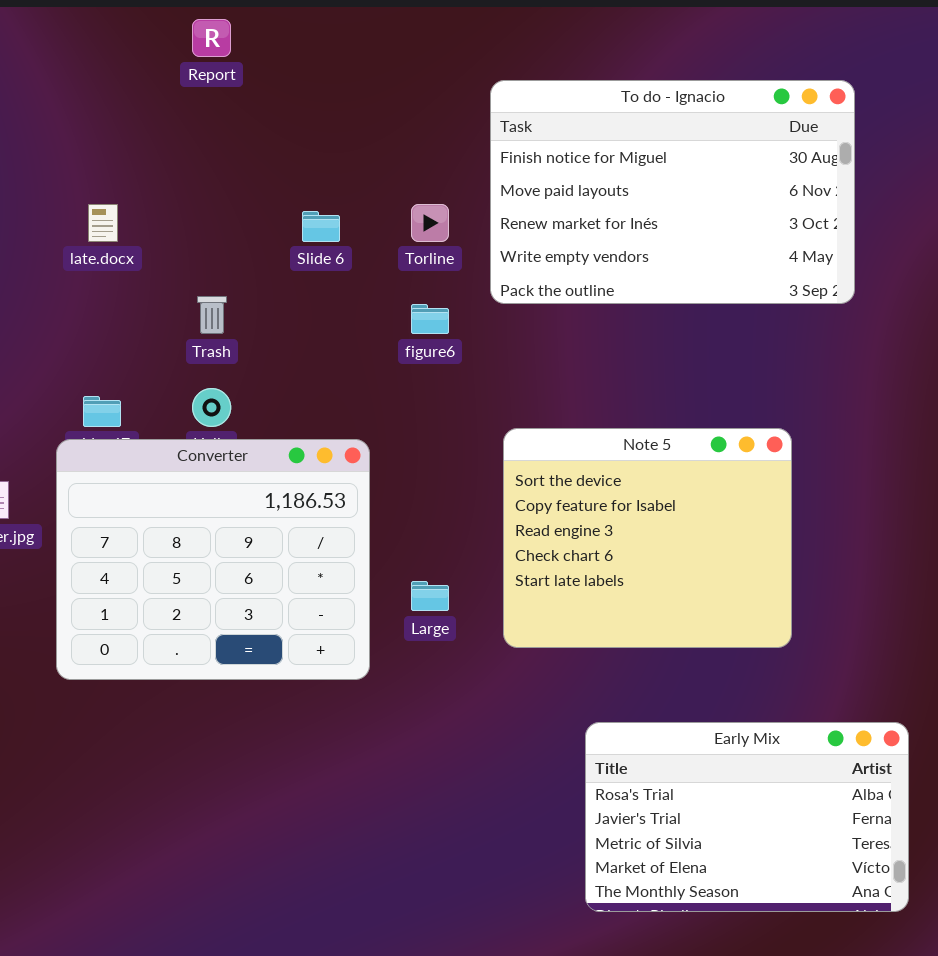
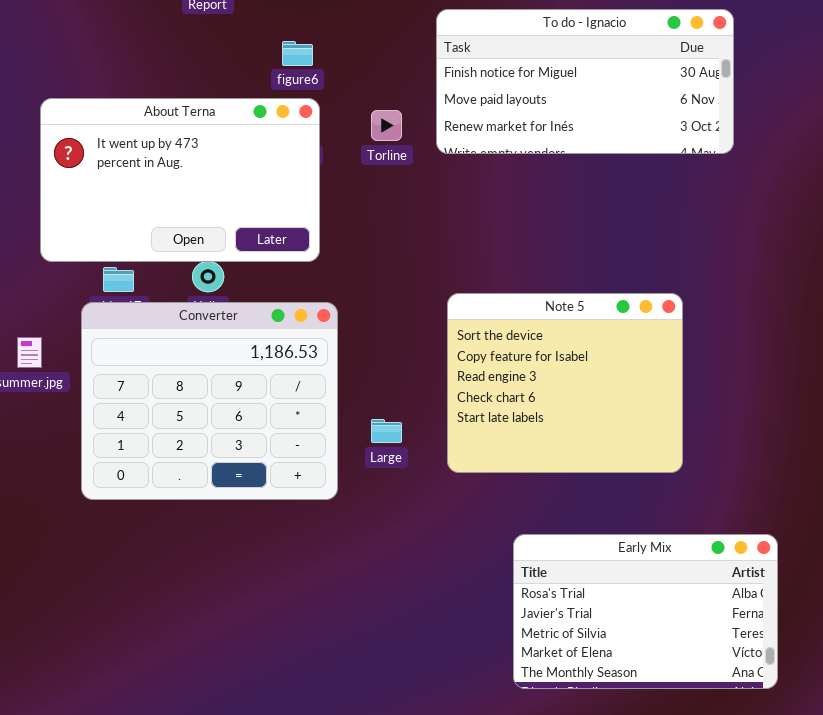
To do - Ignacio: [490,80,855,304] -> [436,9,734,154], resized
About Terna: none -> [40,98,320,262], opened
figure6: [411,304,449,334] -> [282,41,313,66], moved

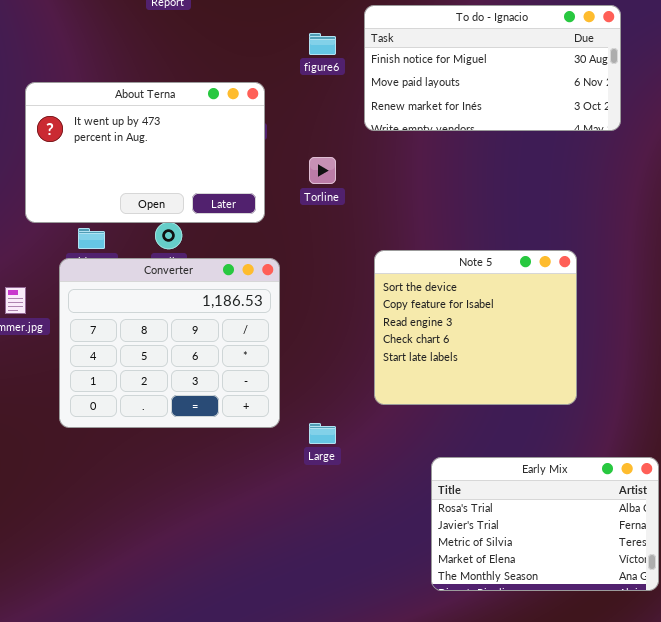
figure6: [282,41,313,66] -> [309,33,336,55], moved
Torline: [371,110,402,141] -> [309,157,336,184], moved
Large: [371,419,402,443] -> [309,423,336,444], moved

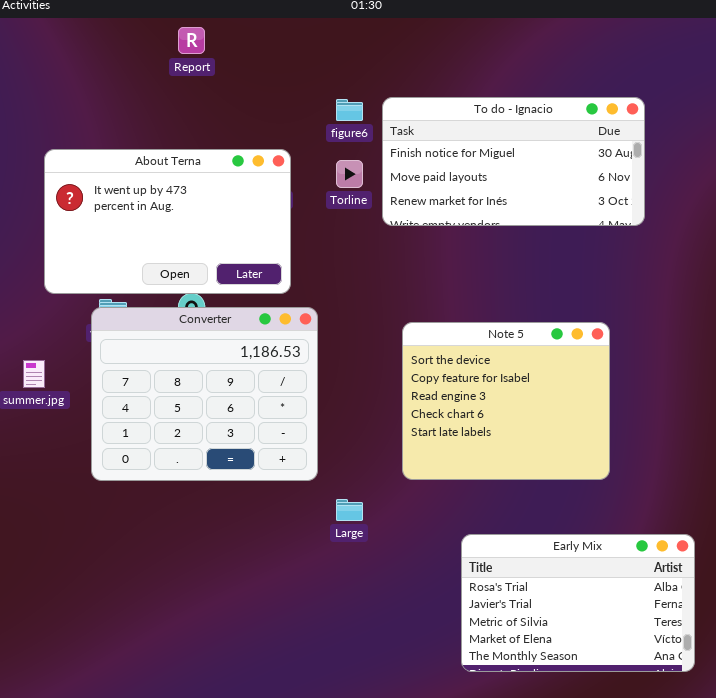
To do - Ignacio: [364,5,621,131] -> [382,97,645,226], moved
Torline: [309,157,336,184] -> [336,160,363,188], moved
Converter: [59,258,280,428] -> [91,307,318,481], moved

